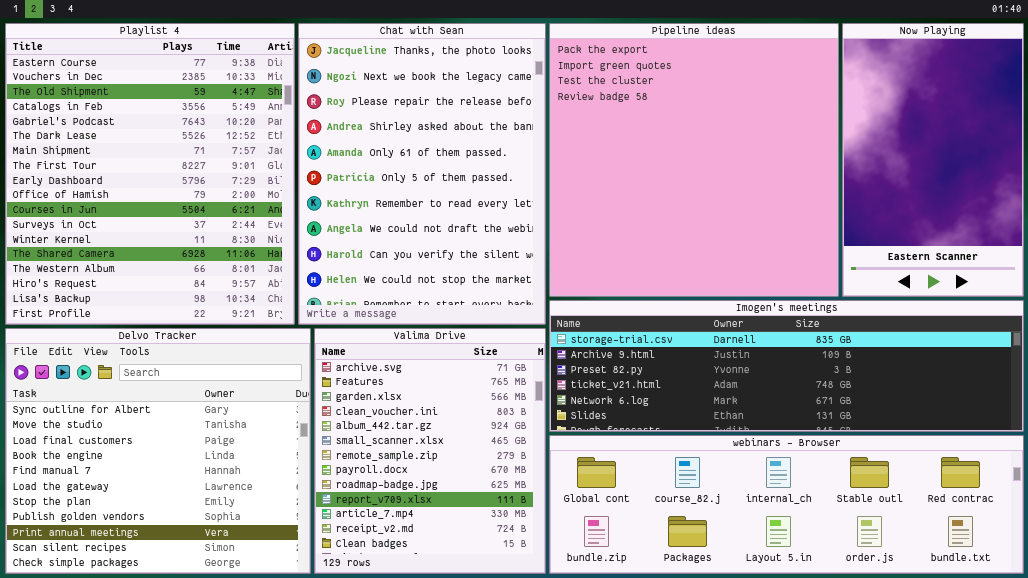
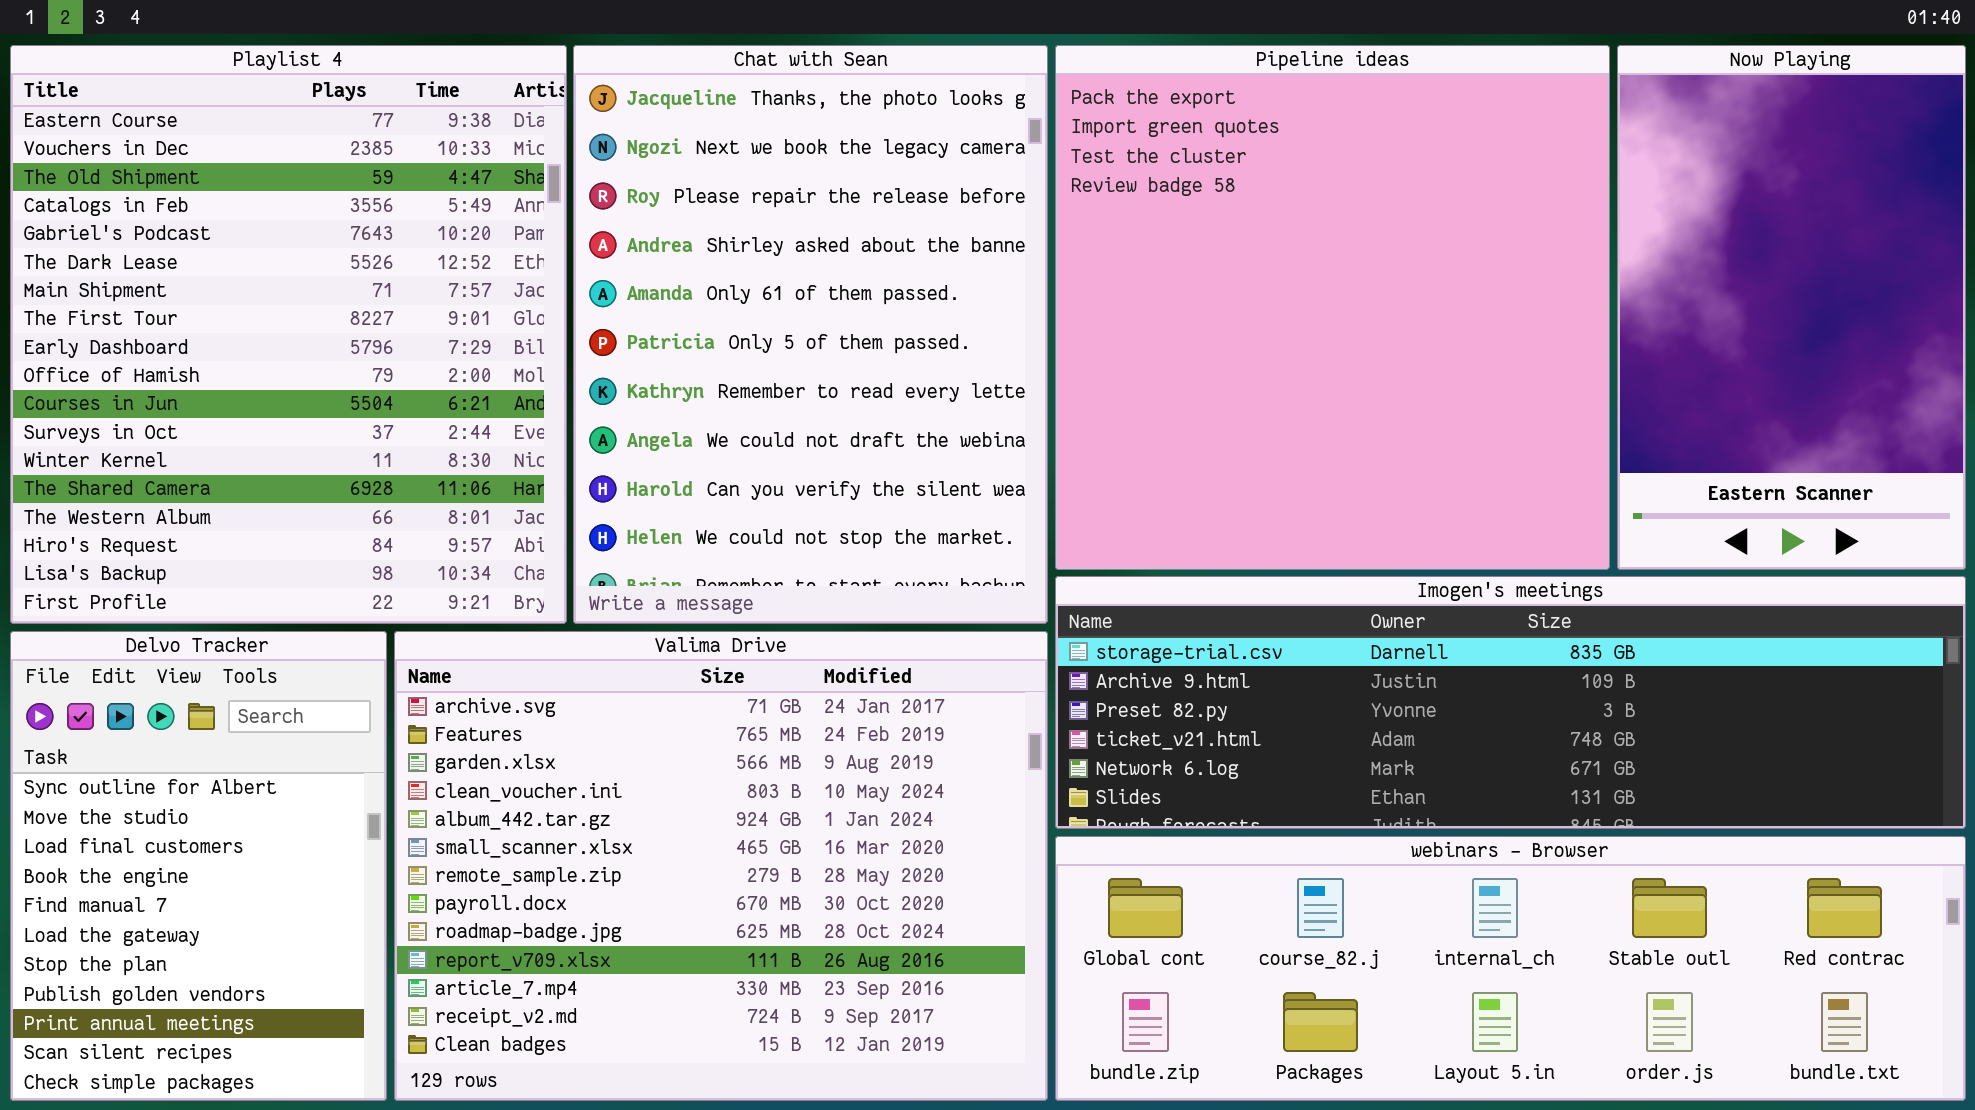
Delvo Tracker: [5,328,311,574] -> [10,631,387,1101], resized
Valima Drive: [314,328,546,574] -> [394,631,1048,1101], resized

